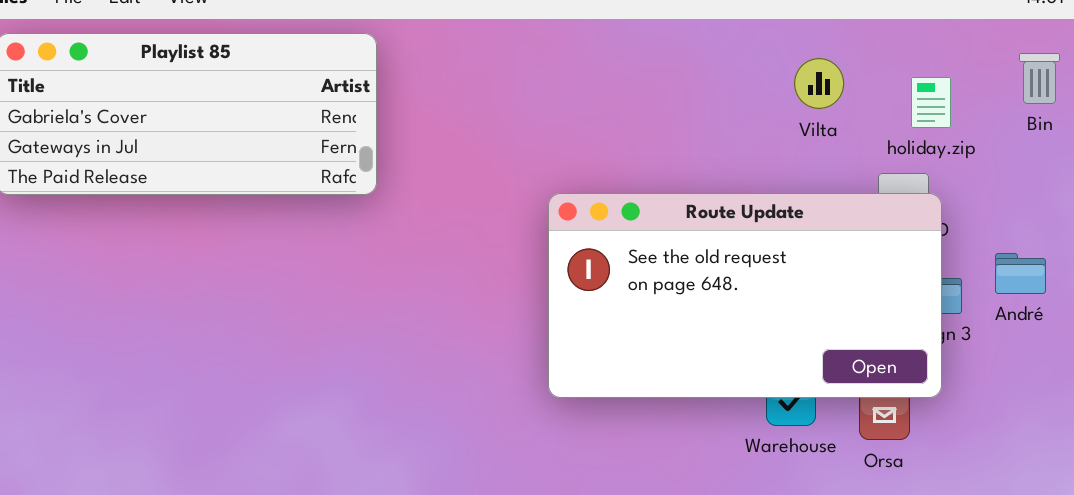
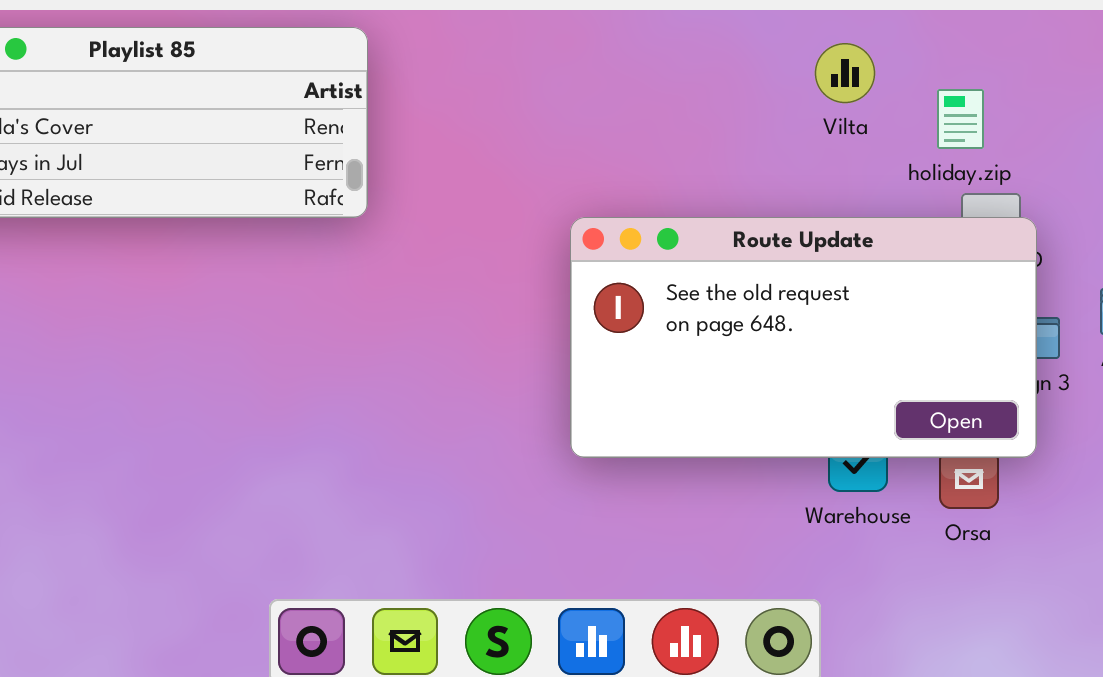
Vilta: [794,58,844,109] -> [815,43,875,103], moved
holiday.zip: [911,77,951,128] -> [937,89,984,149], moved

